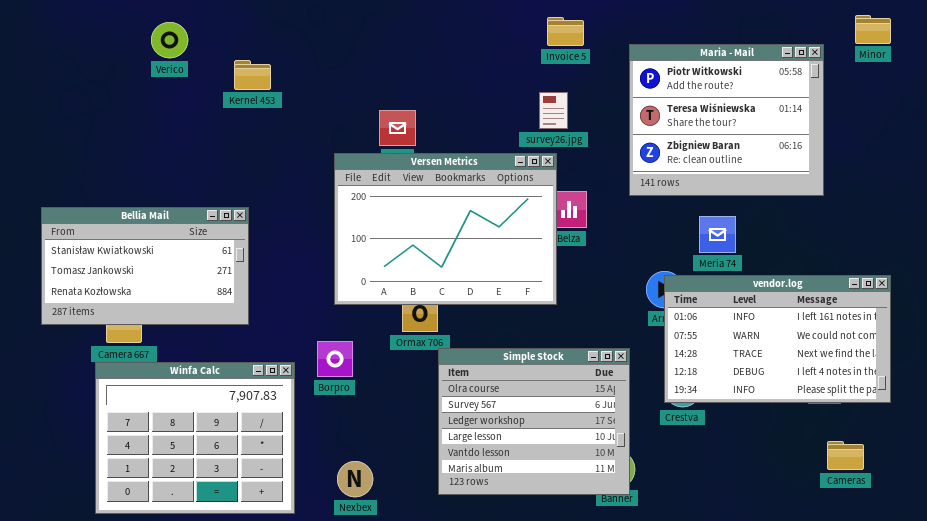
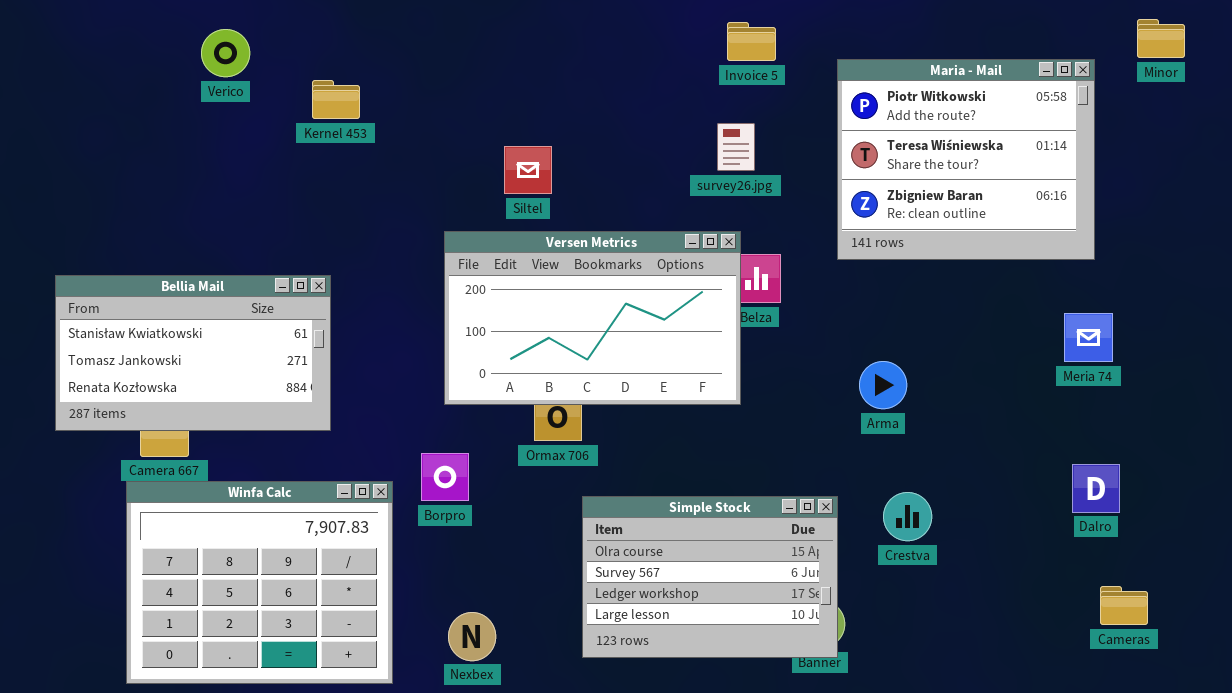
Versen Metrics: [334,153,557,305] -> [444,231,741,405], resized
Meria 74: [699,216,736,253] -> [1064,313,1113,362], moved
vendor.log: [664,275,891,403] -> none, closed
Simple Stock: [438,348,630,495] -> [582,496,838,658], resized

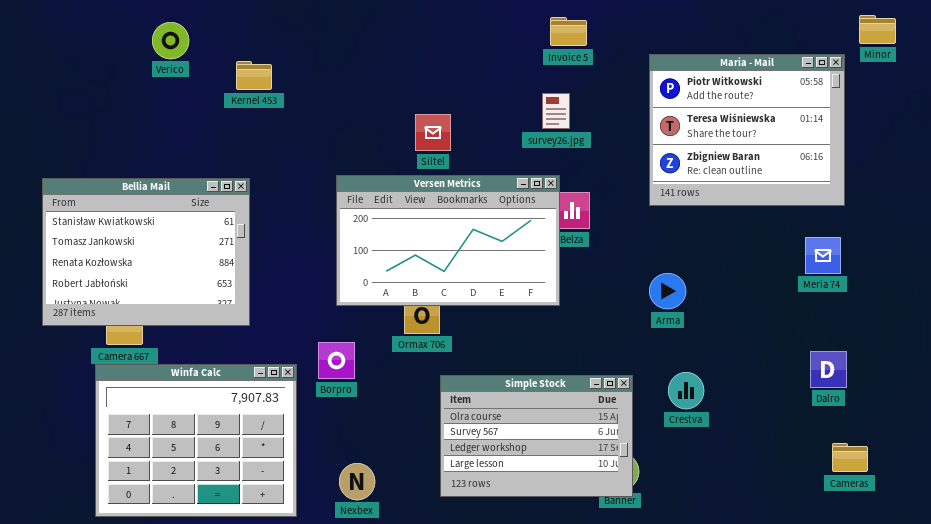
Maria - Mail: [837,59,1095,260] -> [649,54,845,206], moved
Siltel: [504,146,552,194] -> [415,114,451,151], moved
Bellia Mail: [55,275,331,431] -> [42,178,250,326], resized

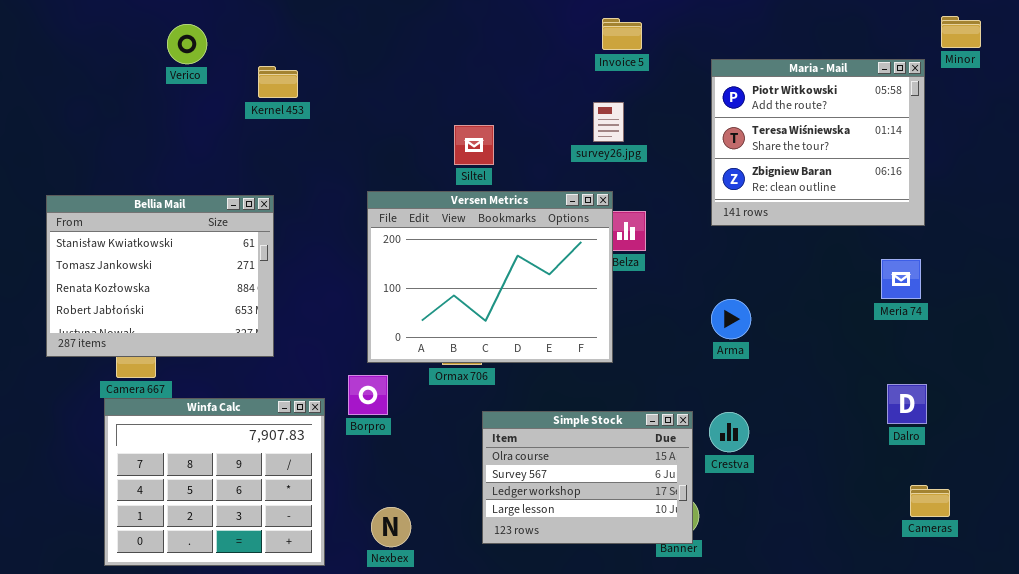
Versen Metrics: [336,175,560,306] -> [367,191,613,363], resized
Crestva: [668,372,704,409] -> [709,412,749,452], moved

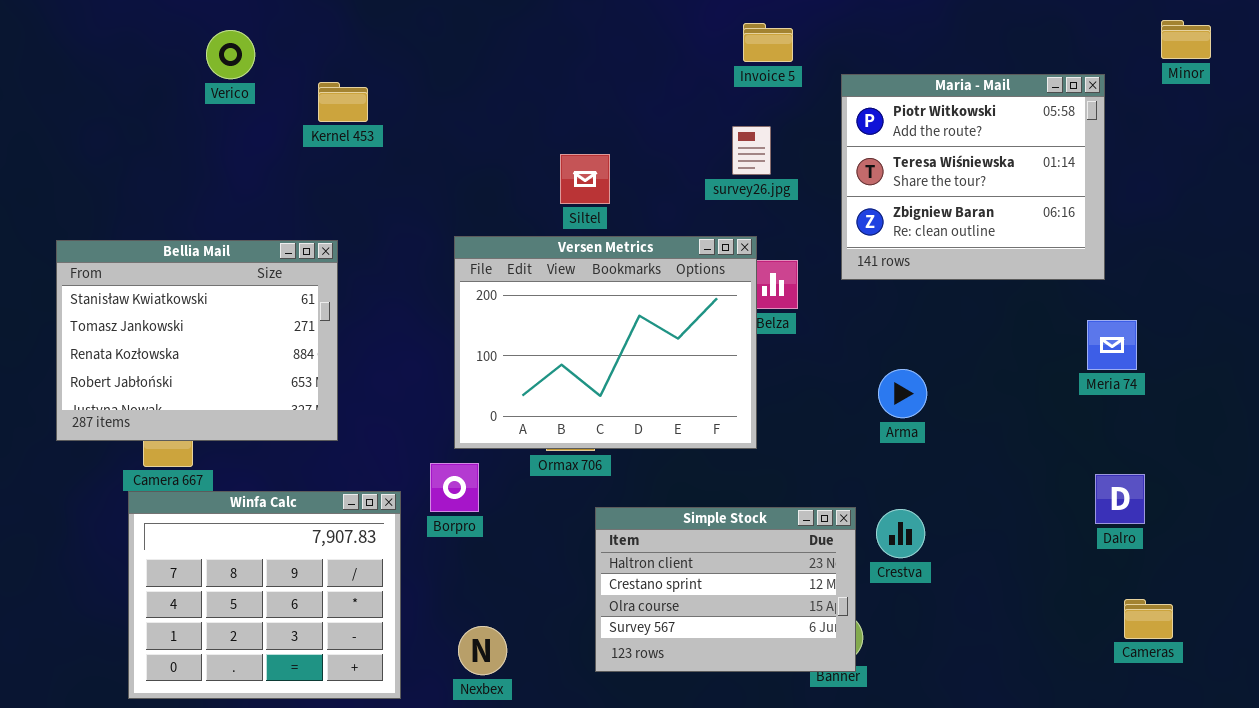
Maria - Mail: [711,59,925,226] -> [841,74,1105,280], moved
Simple Stock: [482,411,693,544] -> [595,507,856,672], scrolled up 2 rows

